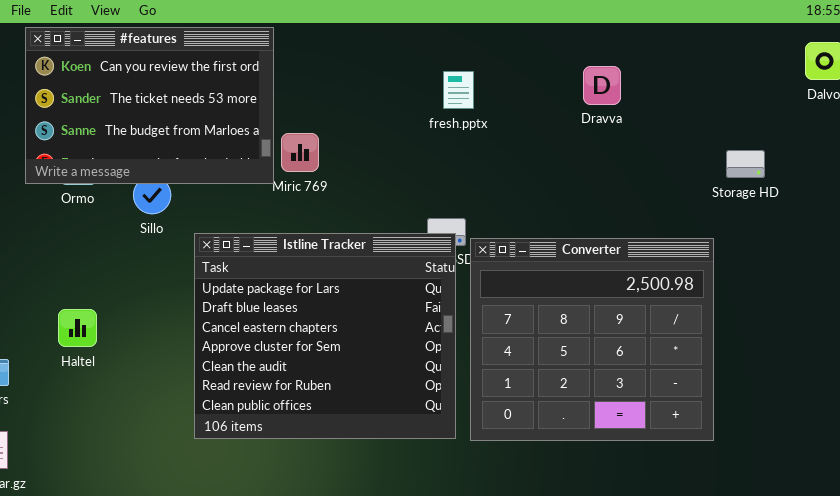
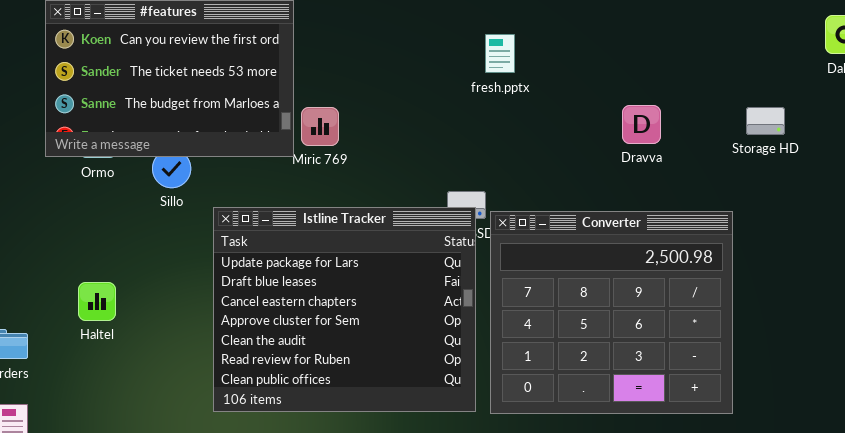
Dravva: [583,66,621,105] -> [622,105,661,144], moved
fresh.pptx: [443,71,474,109] -> [485,34,515,73], moved
Storage HD: [726,150,765,178] -> [746,107,785,135], moved

